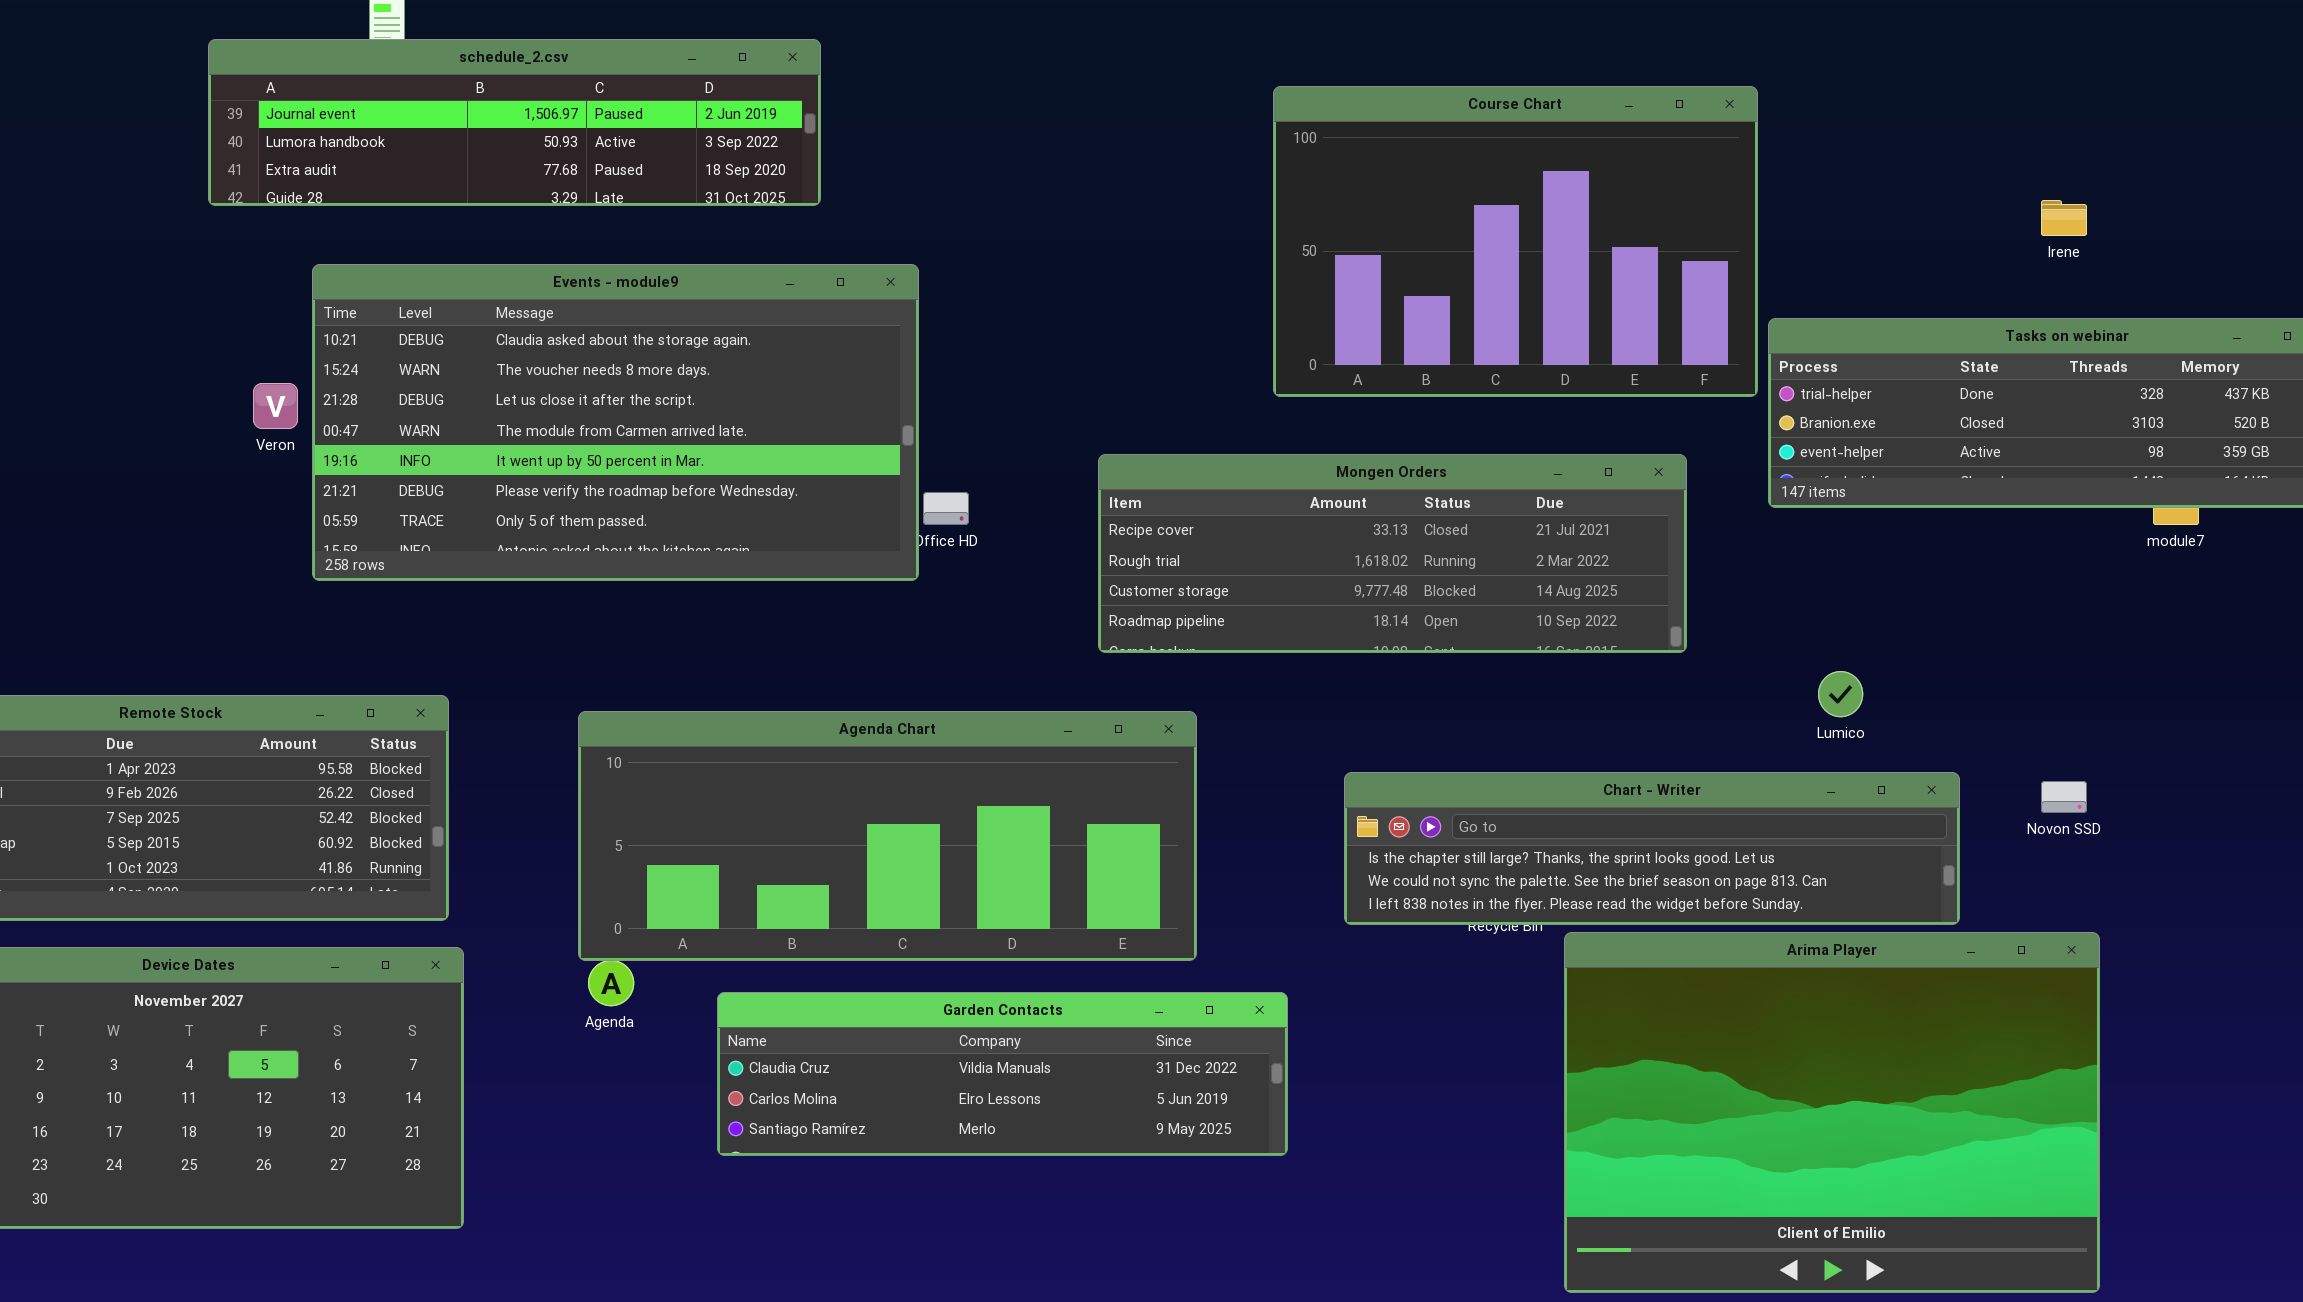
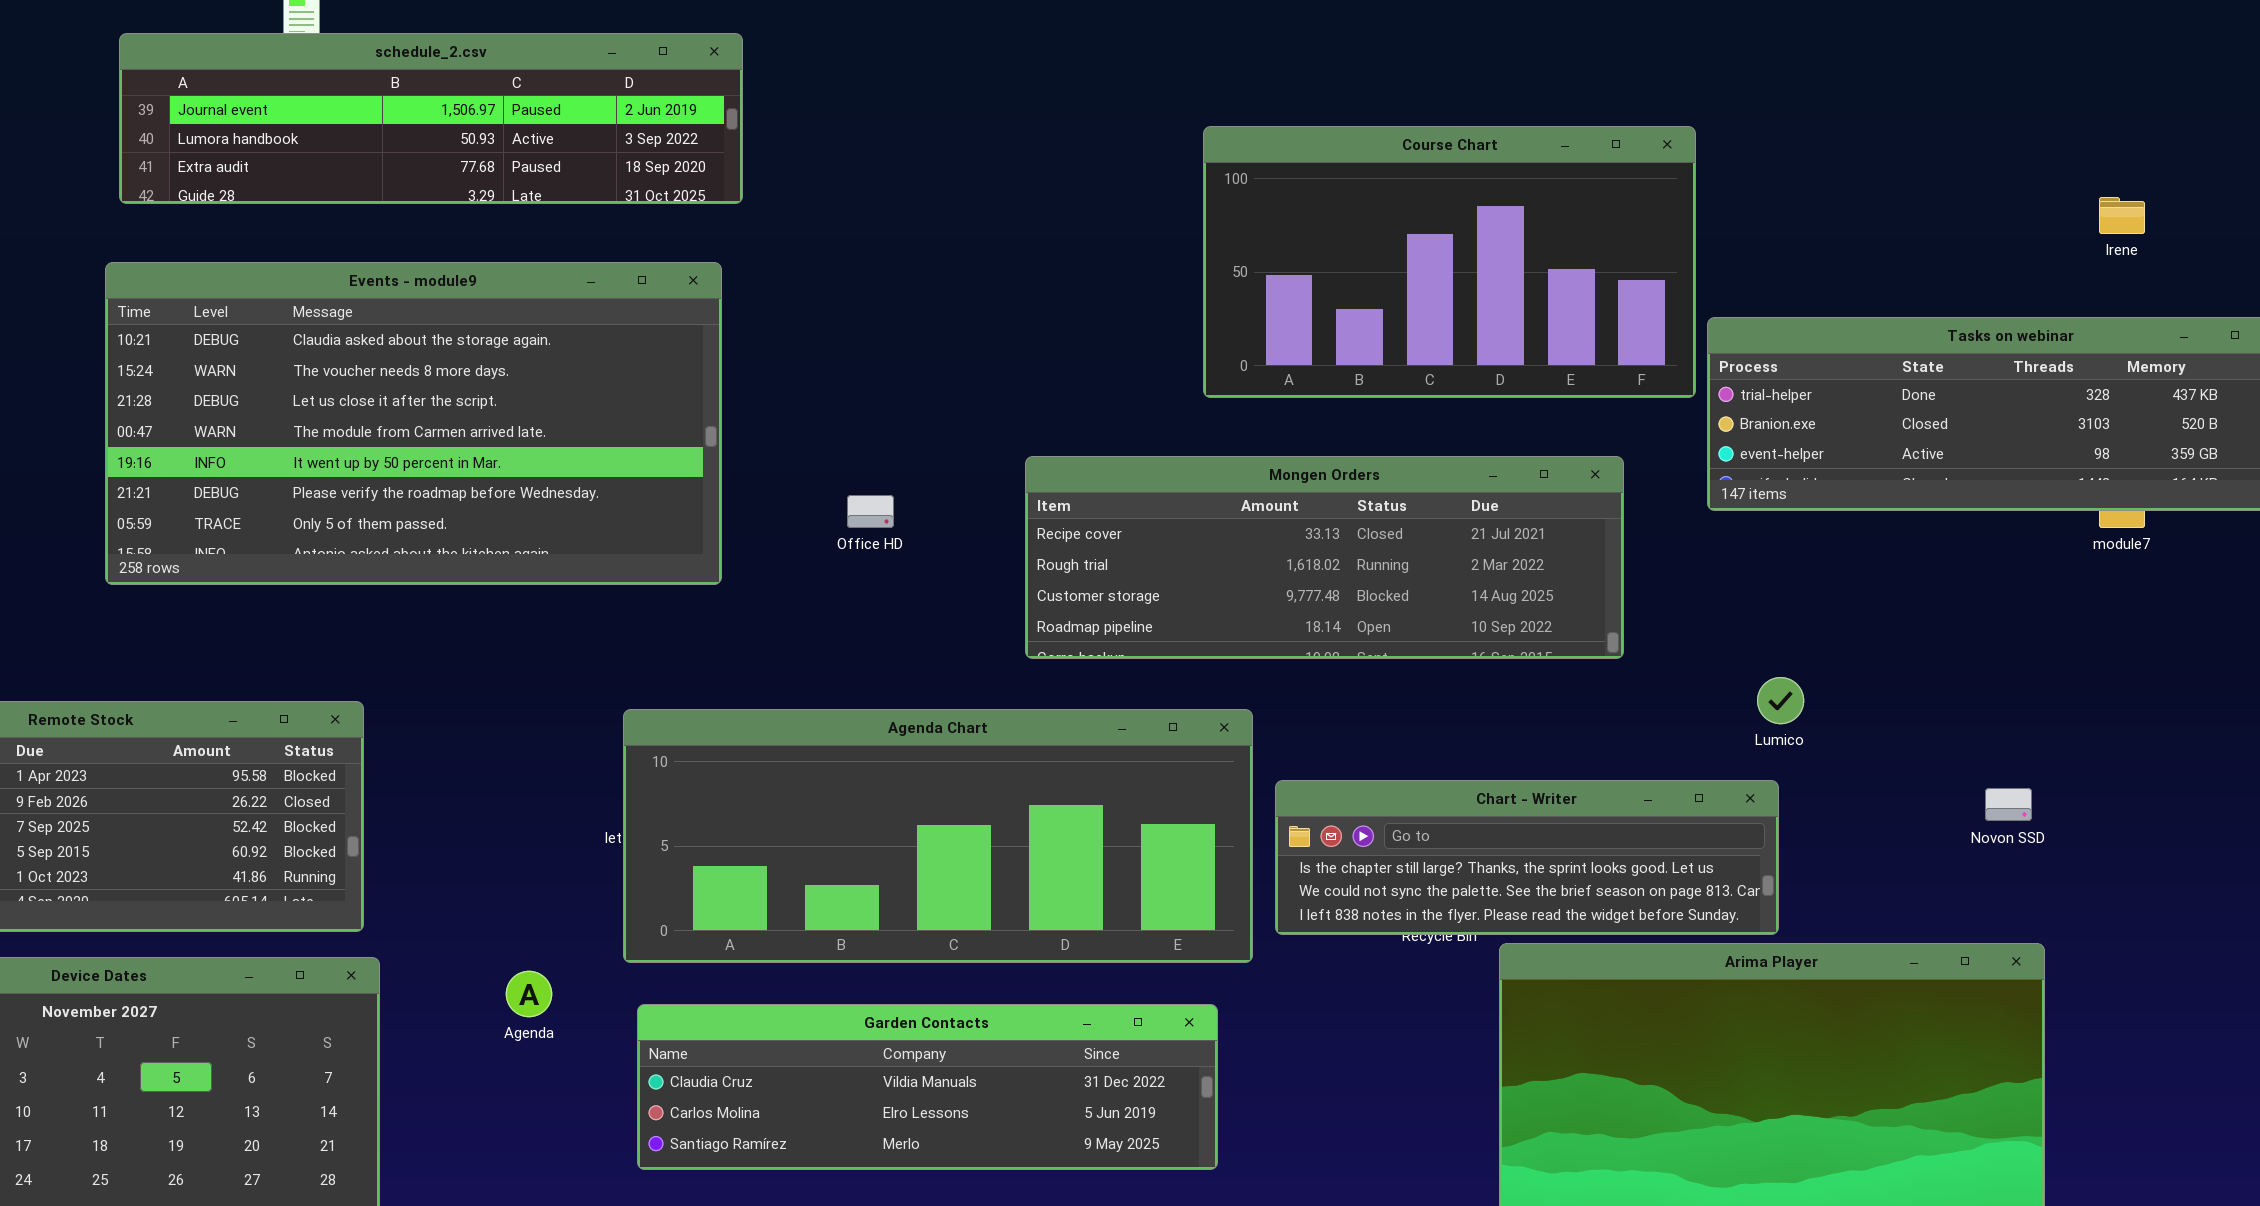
Course Chart: [1273,86,1758,397] -> [1203,126,1696,398], resized
Irene: [2041,200,2087,236] -> [2099,197,2145,234], moved
Events - module9: [312,264,919,581] -> [105,262,722,585], moved
Agenda Chart: [578,711,1197,961] -> [623,709,1253,963], moved
Chart - Writer: [1344,772,1960,925] -> [1275,780,1779,935], resized

